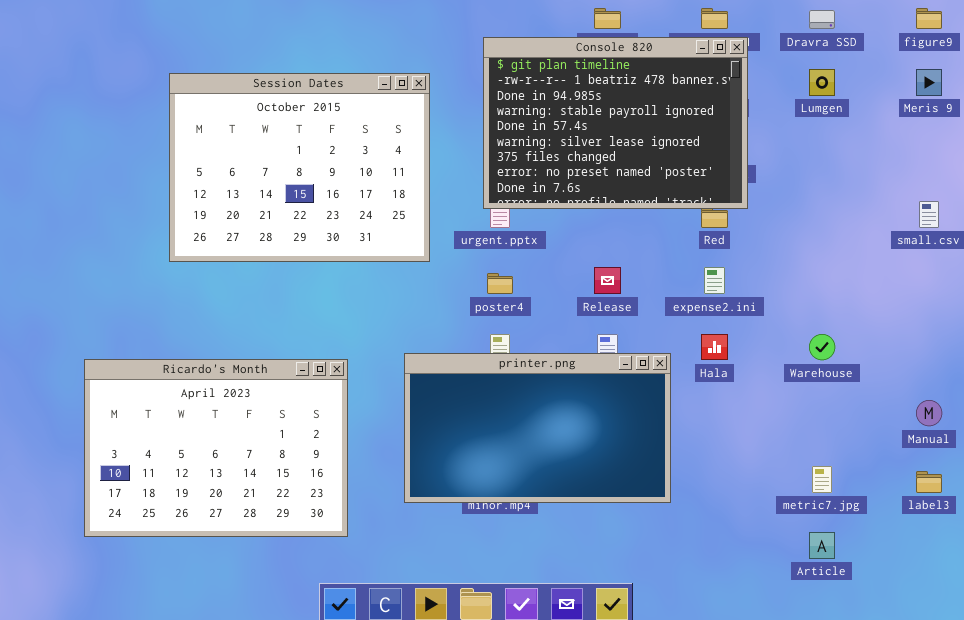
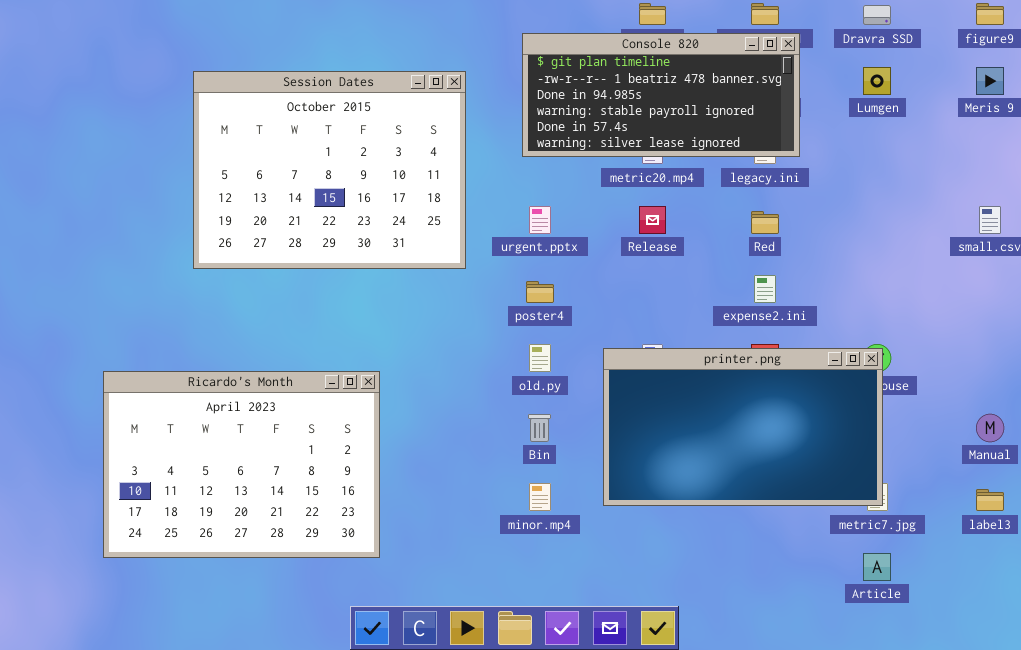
Console 820: [483,37,748,209] -> [522,33,800,157], resized
Release: [594,267,621,294] -> [639,206,666,234], moved
printer.png: [404,353,671,503] -> [603,348,883,506], moved

